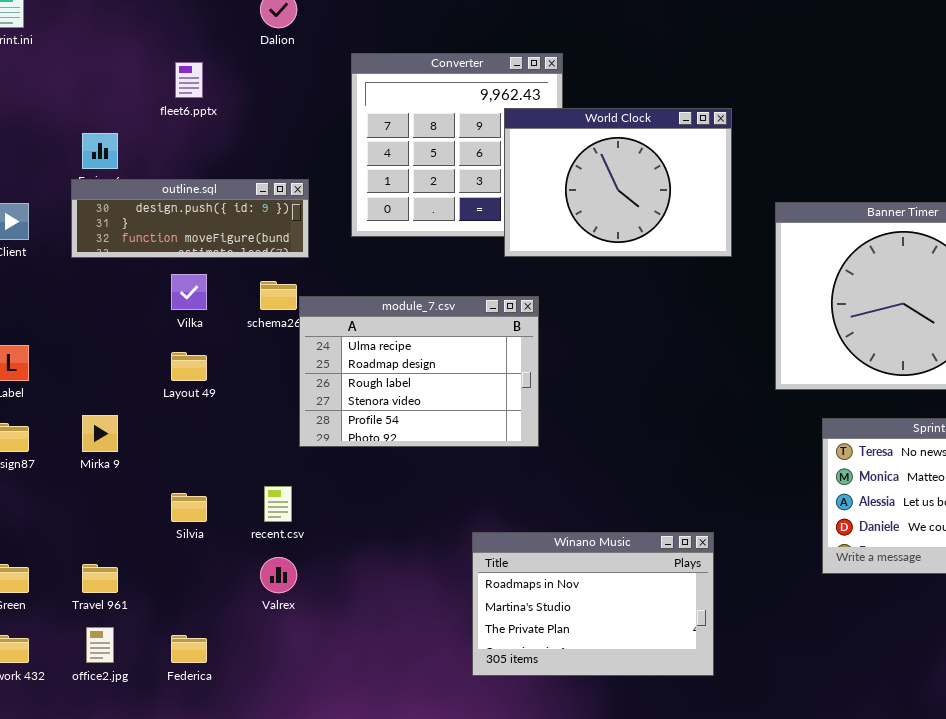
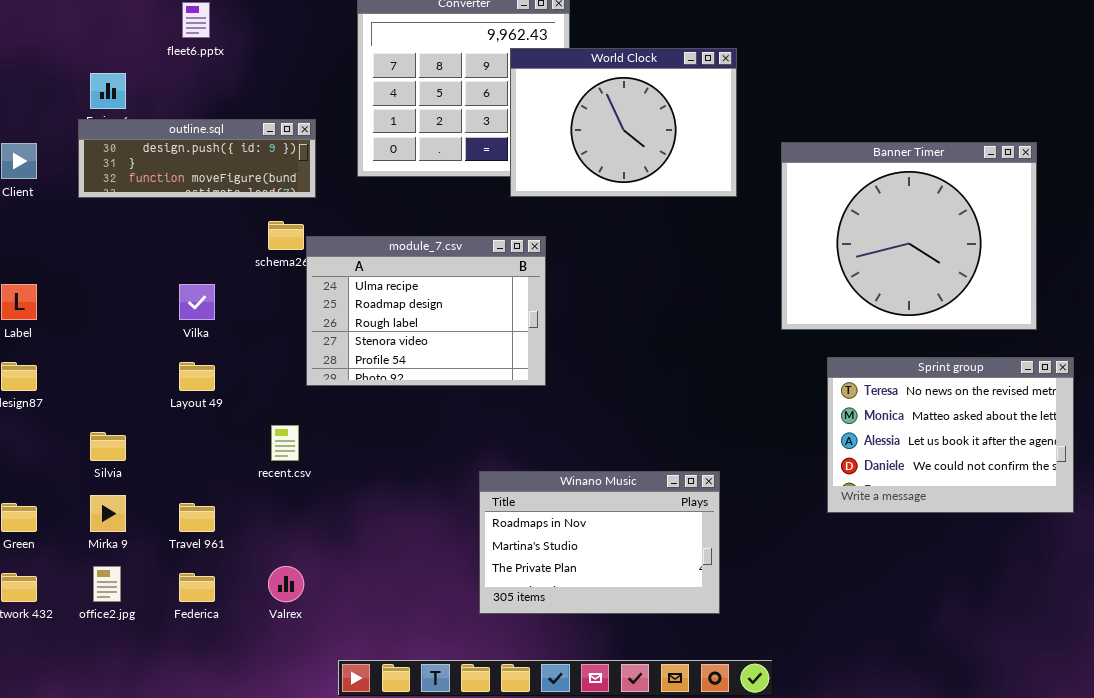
Vilka: [171,274,207,310] -> [179,284,215,320], moved
Layout 49: [171,352,207,381] -> [179,362,215,391], moved
Mirka 9: [82,415,118,452] -> [90,495,126,532], moved
Silvia: [171,493,207,522] -> [90,432,126,461], moved
Valrex: [260,557,297,593] -> [268,566,304,602], moved
Travel 961: [82,564,118,593] -> [179,503,215,532], moved

